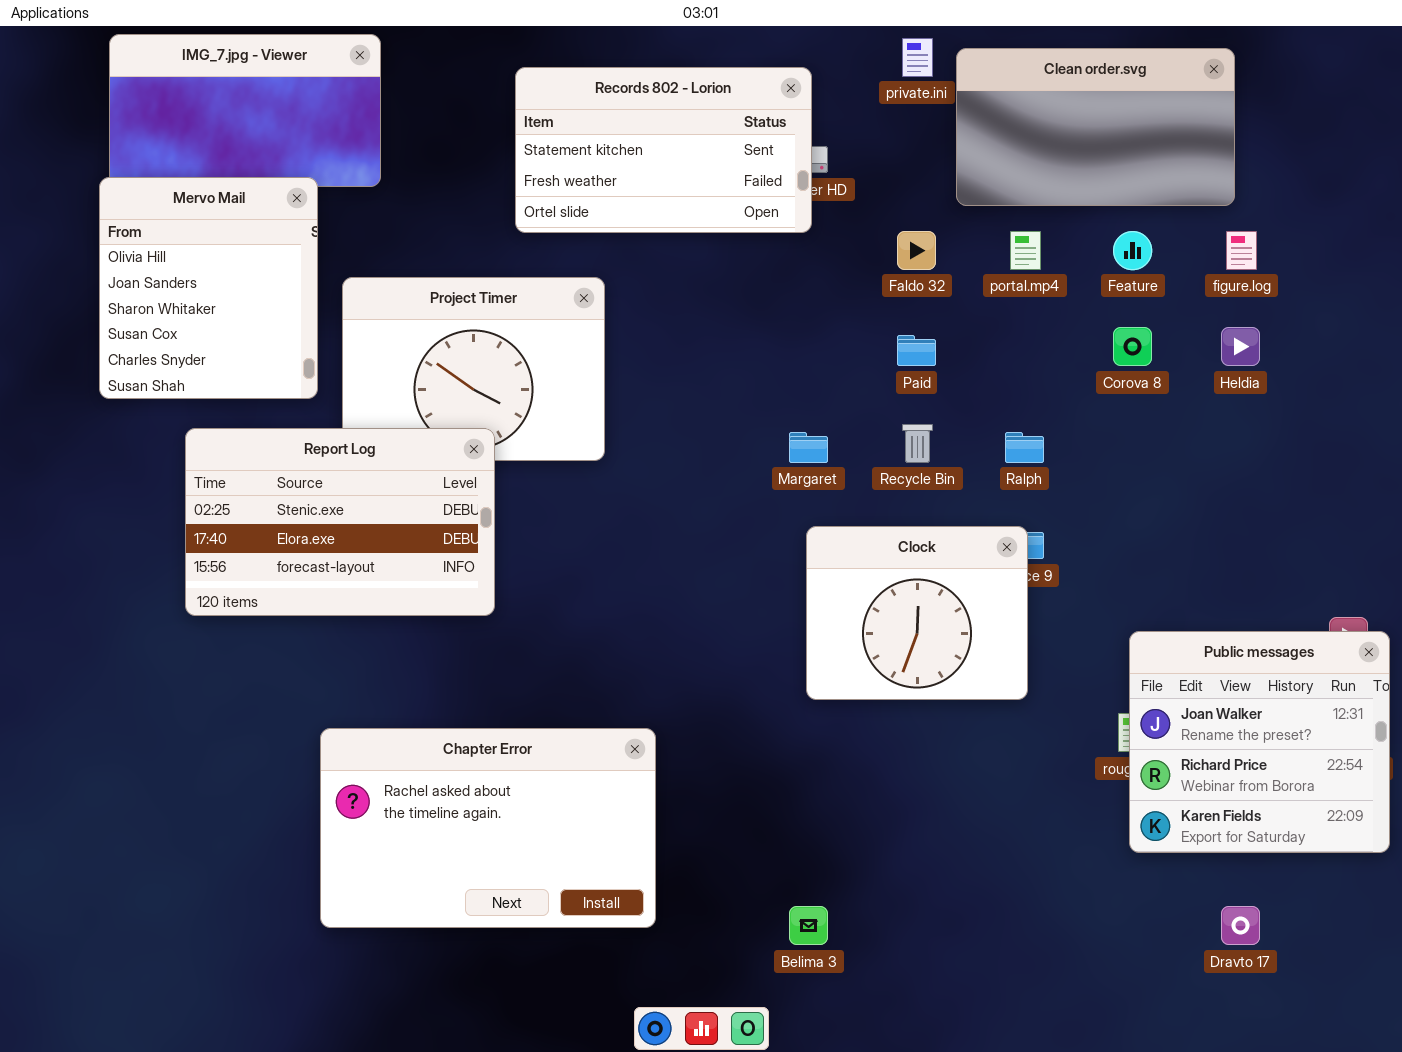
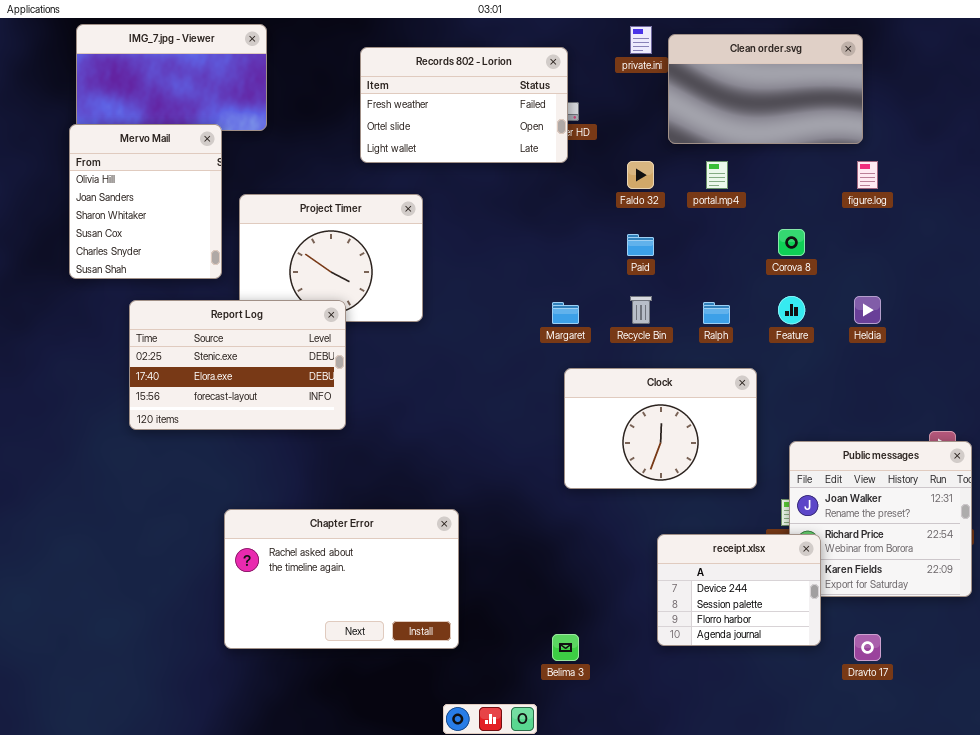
Records 802 - Lorion: [515,67,812,233] -> [360,47,568,163], scrolled down 1 row
Feature: [1113,231,1152,270] -> [778,296,805,324], moved
Heldia: [1221,327,1260,366] -> [854,296,881,324], moved
Clock: [806,526,1028,700] -> [564,368,757,489], resized
receipt.xlsx: none -> [657,534,821,646], opened

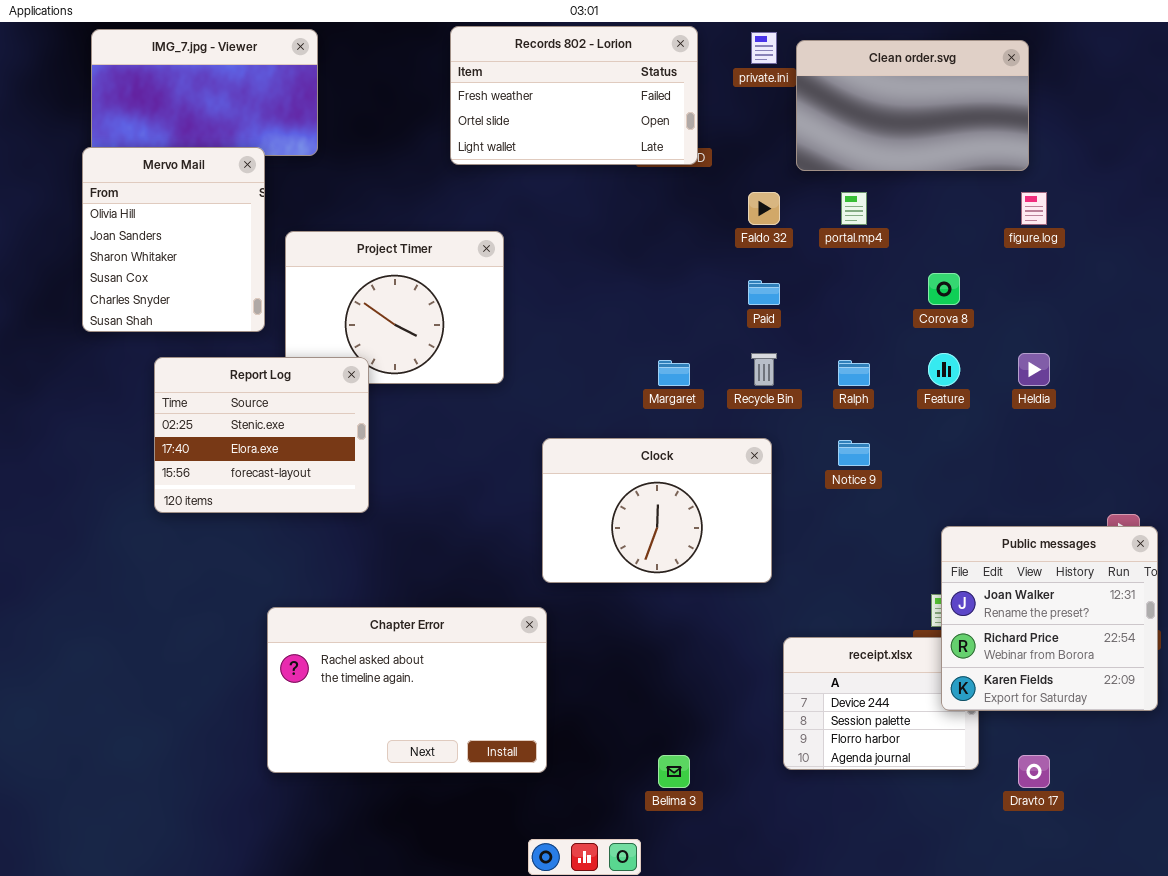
Records 802 - Lorion: [360,47,568,163] -> [450,26,698,165], moved
Report Log: [129,300,346,430] -> [154,357,369,513], resized
Clock: [564,368,757,489] -> [542,438,772,583], moved
Public messages: [789,441,972,597] -> [941,526,1158,711], raised

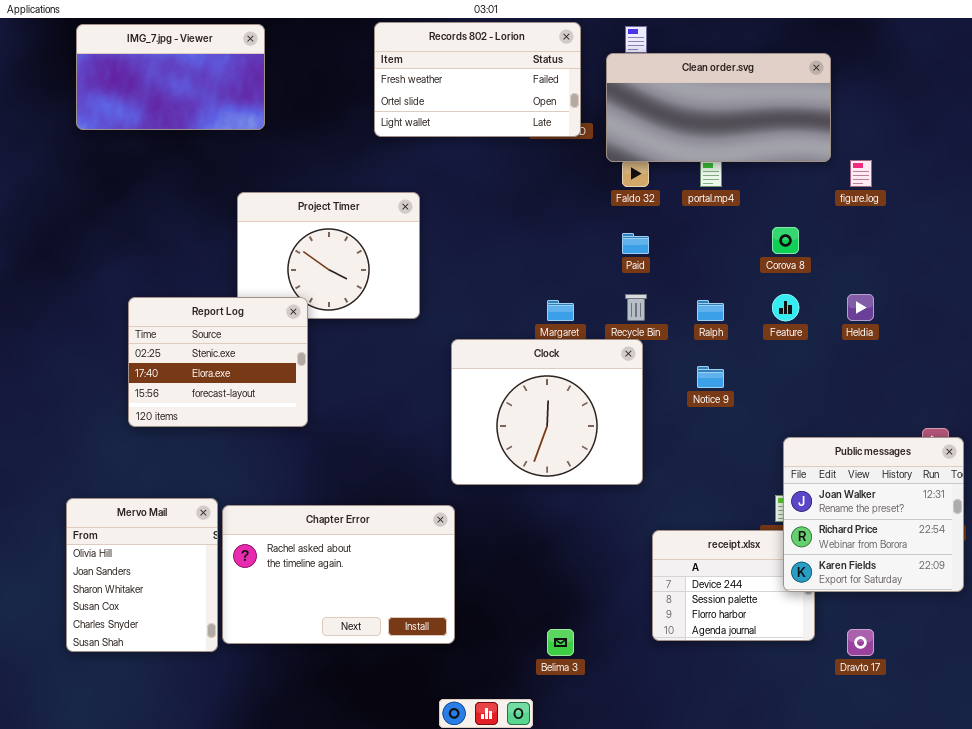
Clean order.svg: [796,40,1029,171] -> [606,53,831,162], moved, resized
Mervo Mail: [82,147,265,332] -> [66,498,218,652], moved
Clock: [542,438,772,583] -> [451,339,643,485], resized

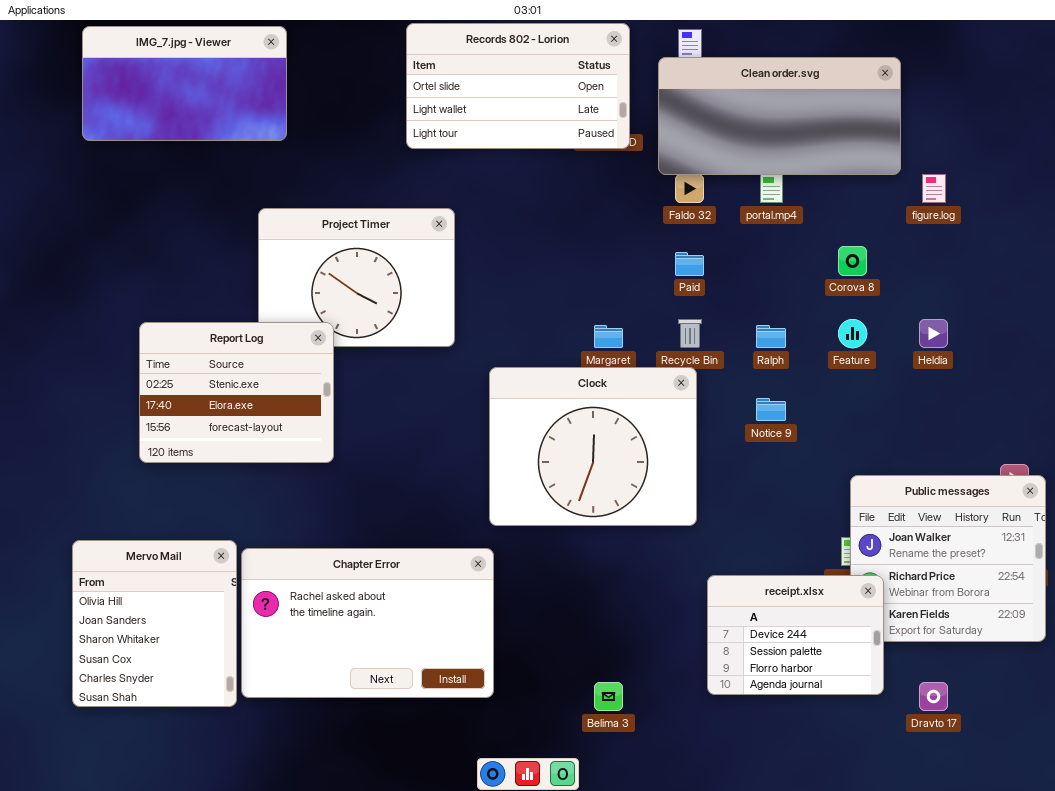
Records 802 - Lorion: [374,22,581,137] -> [406,23,630,149], scrolled down 1 row
receipt.xlsx: [652,530,815,641] -> [707,575,884,695], raised

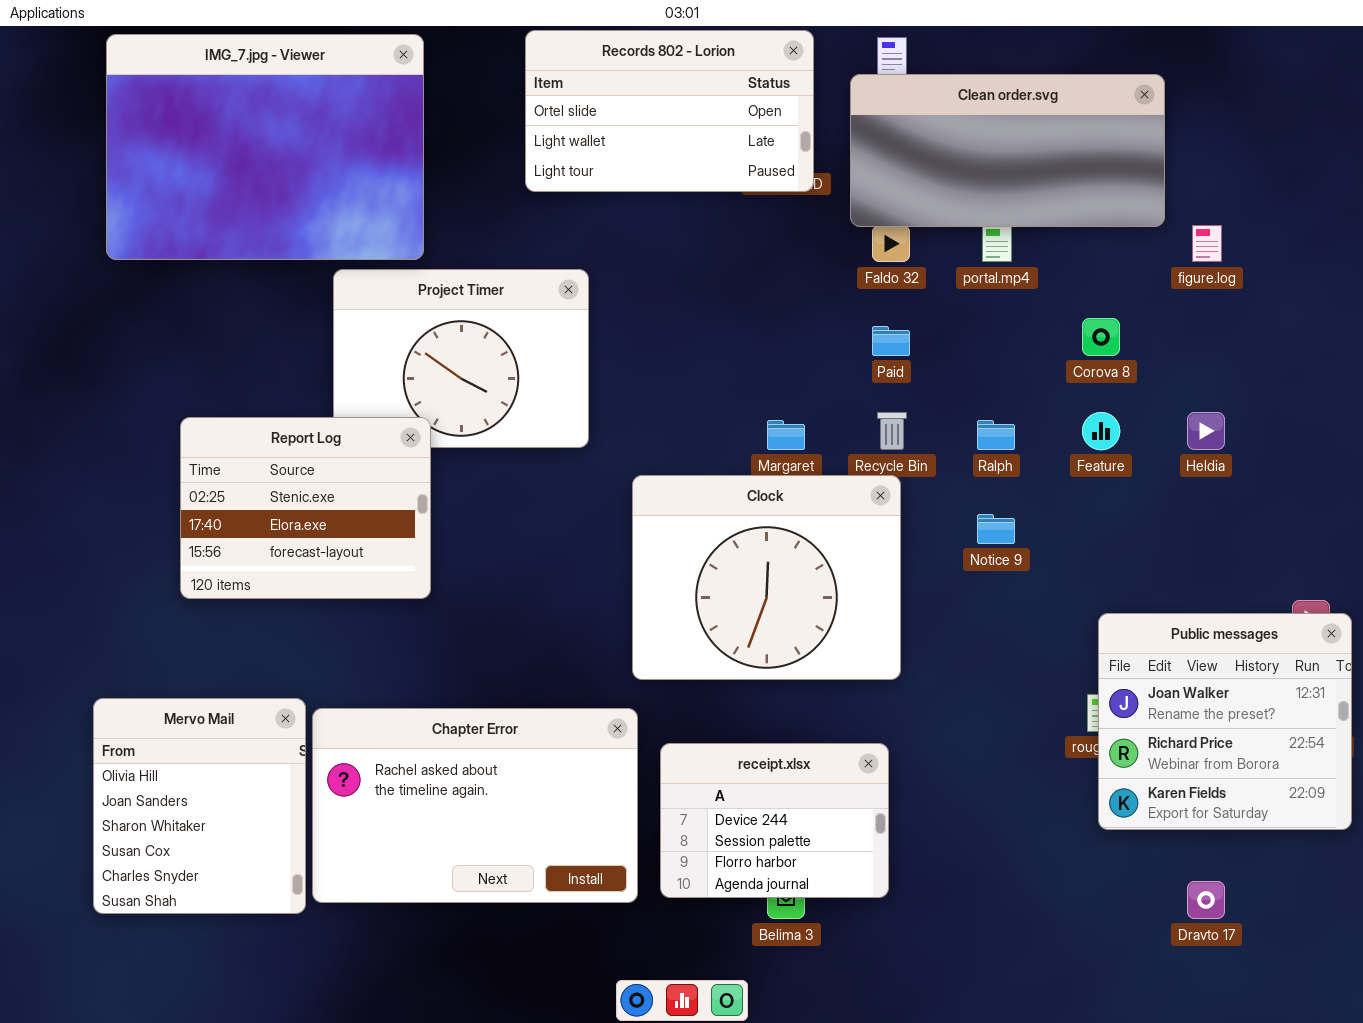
IMG_7.jpg - Viewer: [82,26,287,141] -> [106,34,424,260], resized
receipt.xlsx: [707,575,884,695] -> [660,743,889,898], moved

